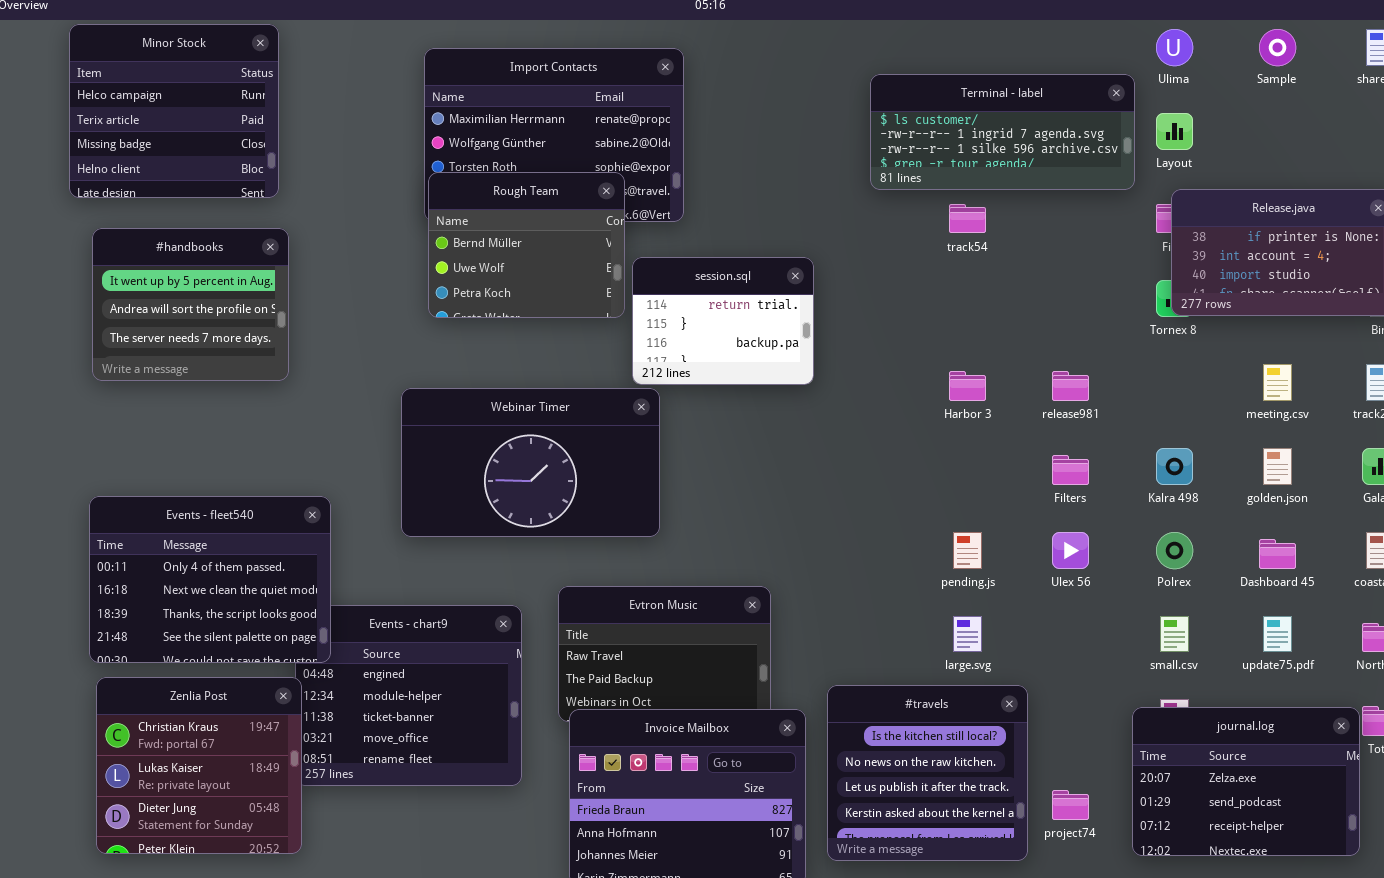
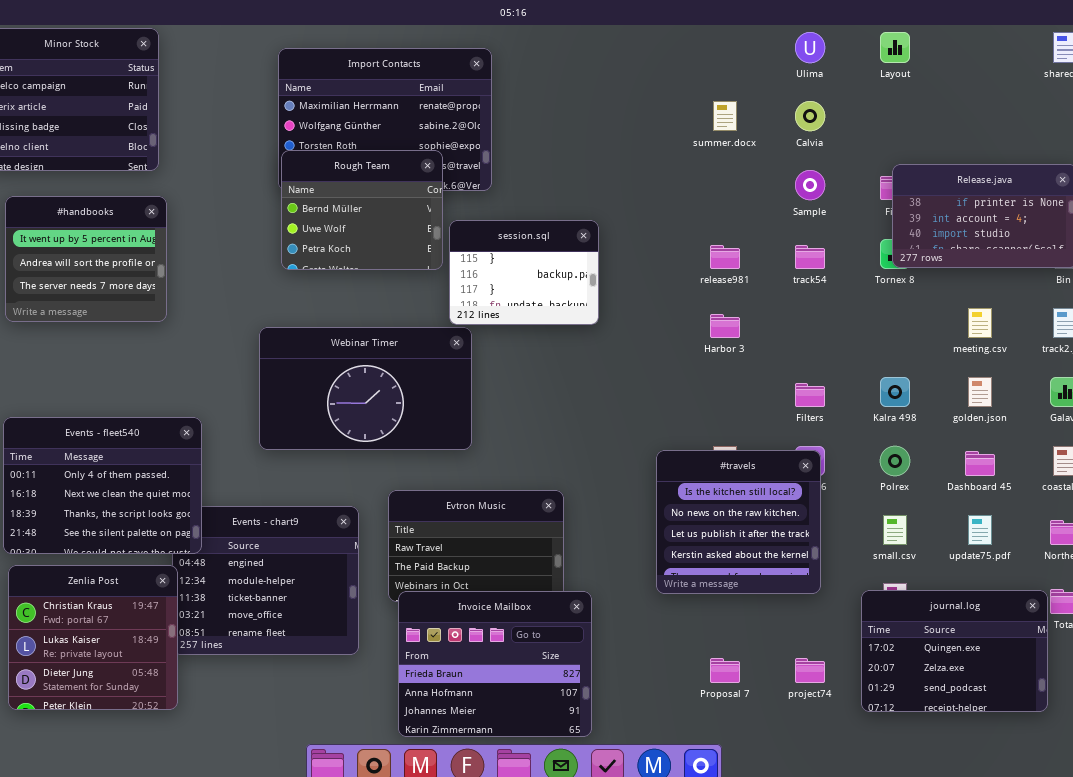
Ulima: [1156,29,1193,66] -> [795,32,825,63], moved
Sample: [1259,29,1296,66] -> [795,170,825,200], moved
Terminal - label: [870,74,1135,190] -> none, closed
Layout: [1156,113,1193,150] -> [880,32,910,63], moved
track54: [949,204,986,233] -> [795,245,825,269], moved
session.sql: [632,257,814,385] -> [449,220,599,325], scrolled down 1 row
release981: [1052,371,1089,401] -> [710,245,740,269], moved
#travels: [827,685,1028,861] -> [656,450,821,594], moved
journal.log: [1132,707,1360,856] -> [861,590,1048,712], scrolled up 1 row

